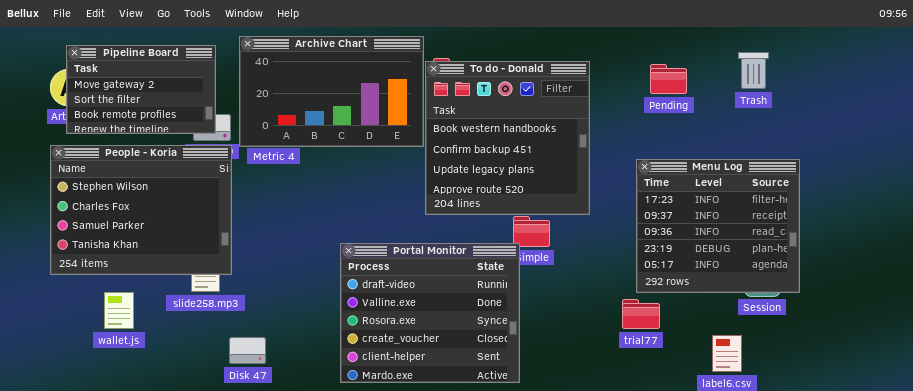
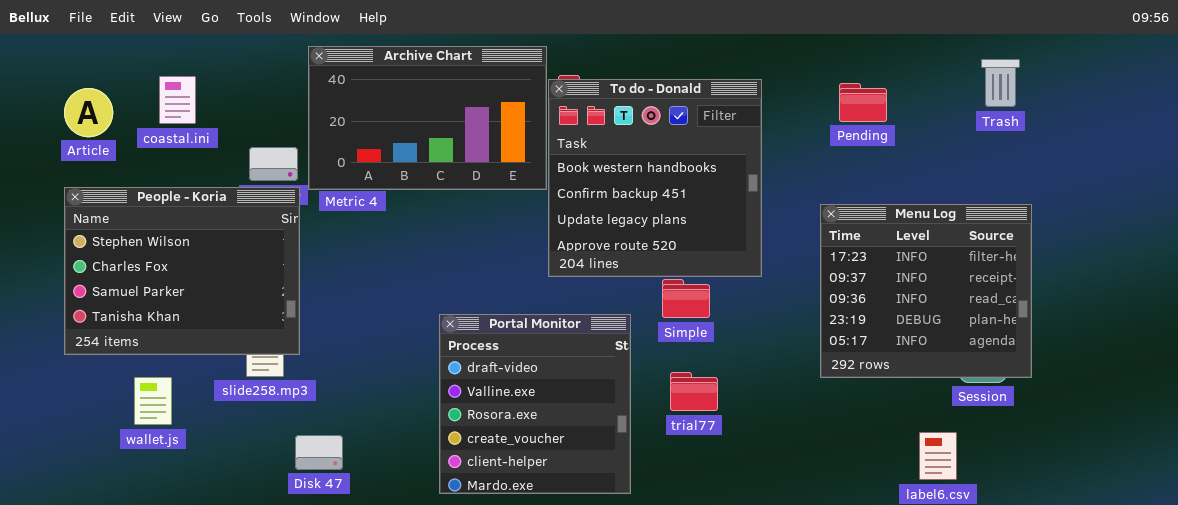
Pipeline Board: [66,45,216,134] -> none, closed
Trash: [738,52,769,89] -> [981,59,1020,107], moved
Portal Monitor: [340,243,520,383] -> [439,314,631,494], resized
trial77: [622,299,660,329] -> [670,372,718,411], moved

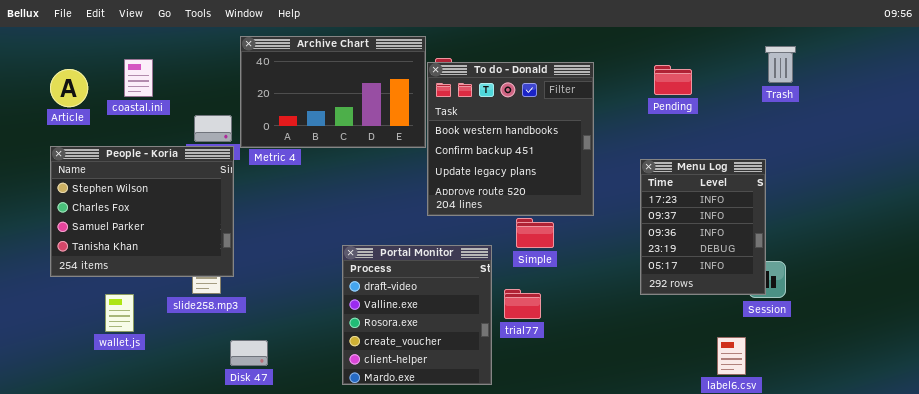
Menu Log: [820,204,1032,378] -> [640,159,766,295], resized
trial77: [670,372,718,411] -> [504,289,541,319], moved

